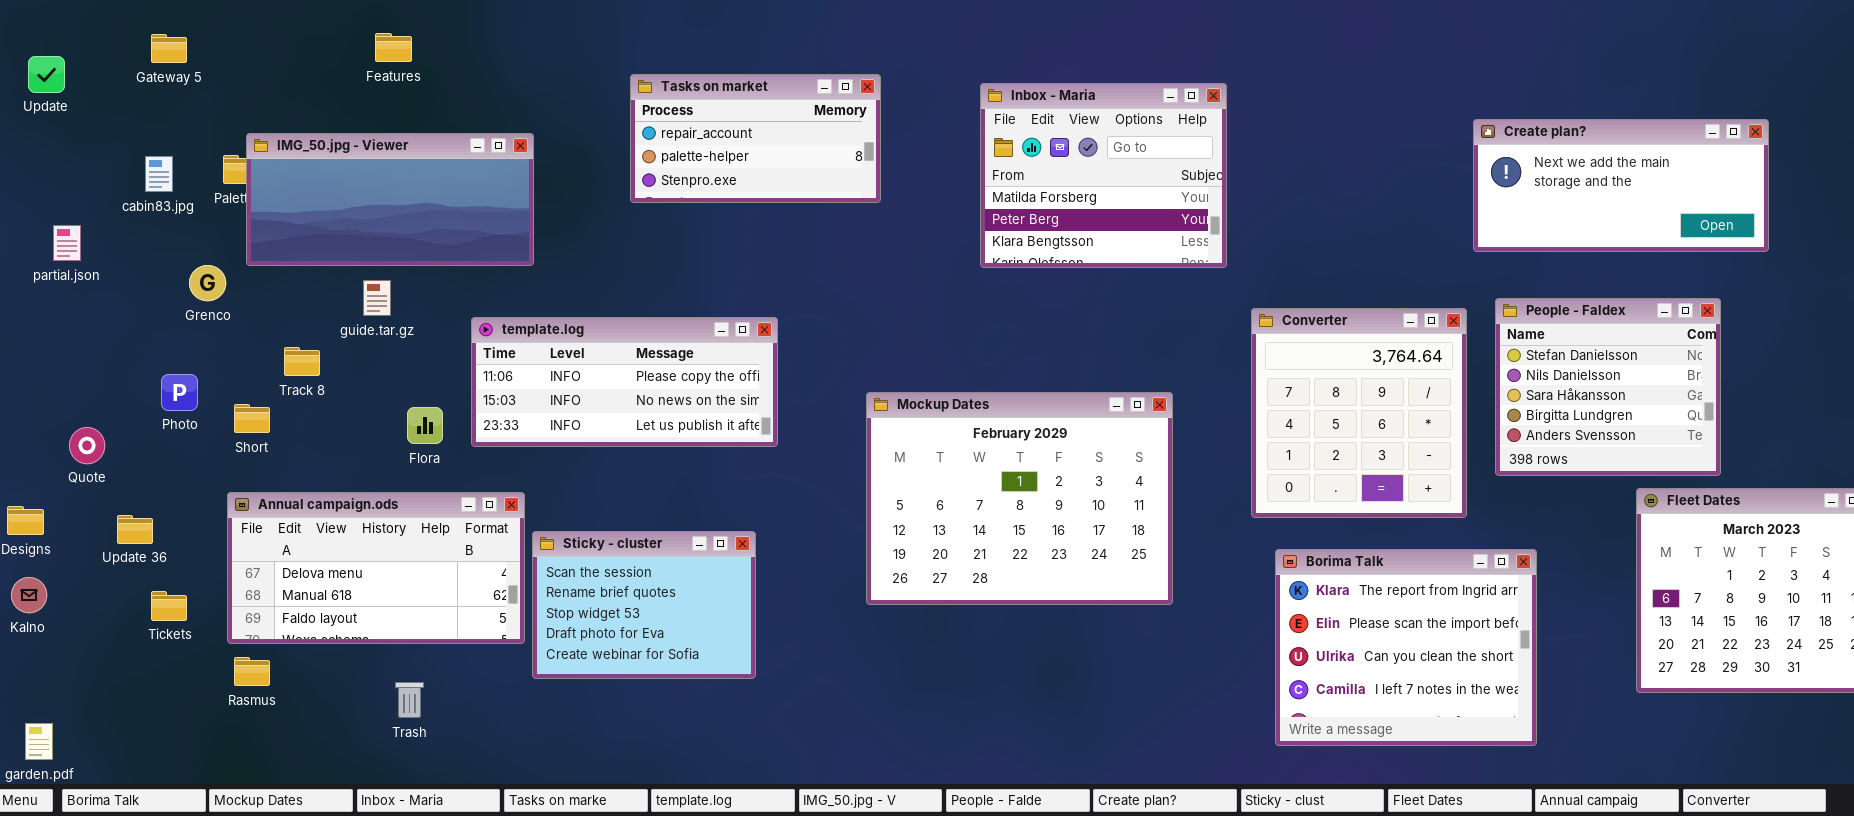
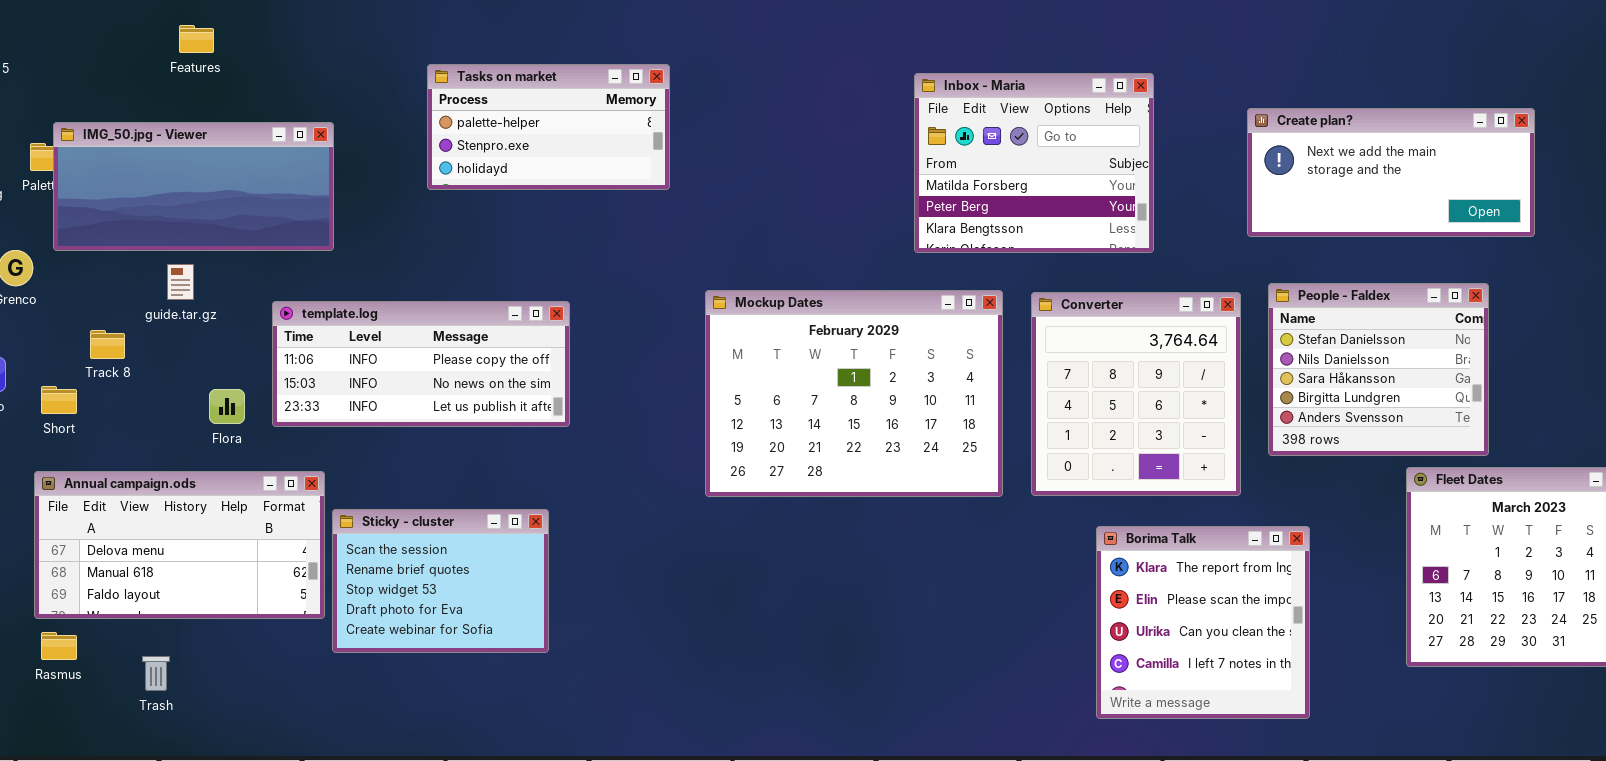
Tasks on market: [630,74,881,203] -> [427,64,670,190], scrolled down 1 row
Inbox - Maria: [980,83,1227,268] -> [914,73,1154,253], moved
Mockup Dates: [866,392,1173,605] -> [705,290,1003,497], moved
Borima Talk: [1275,549,1537,746] -> [1096,526,1310,719], resized
Trash: [395,682,424,718] -> [142,656,170,691], moved

